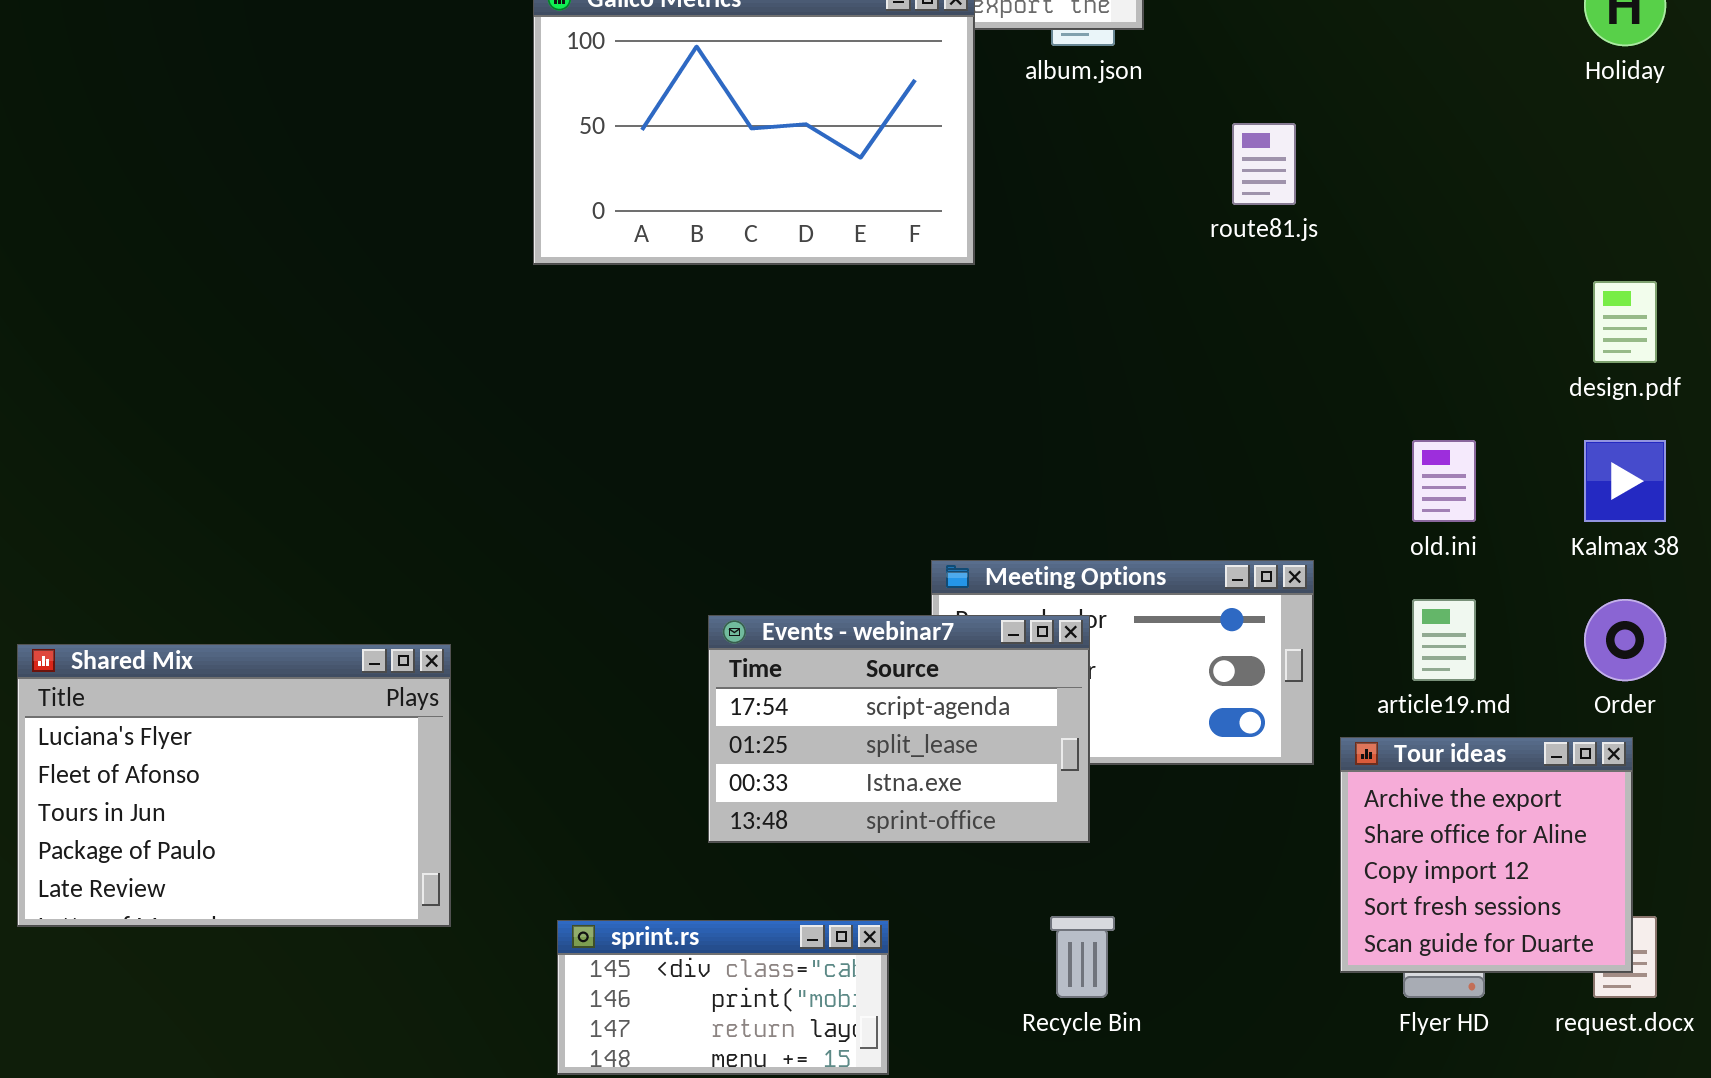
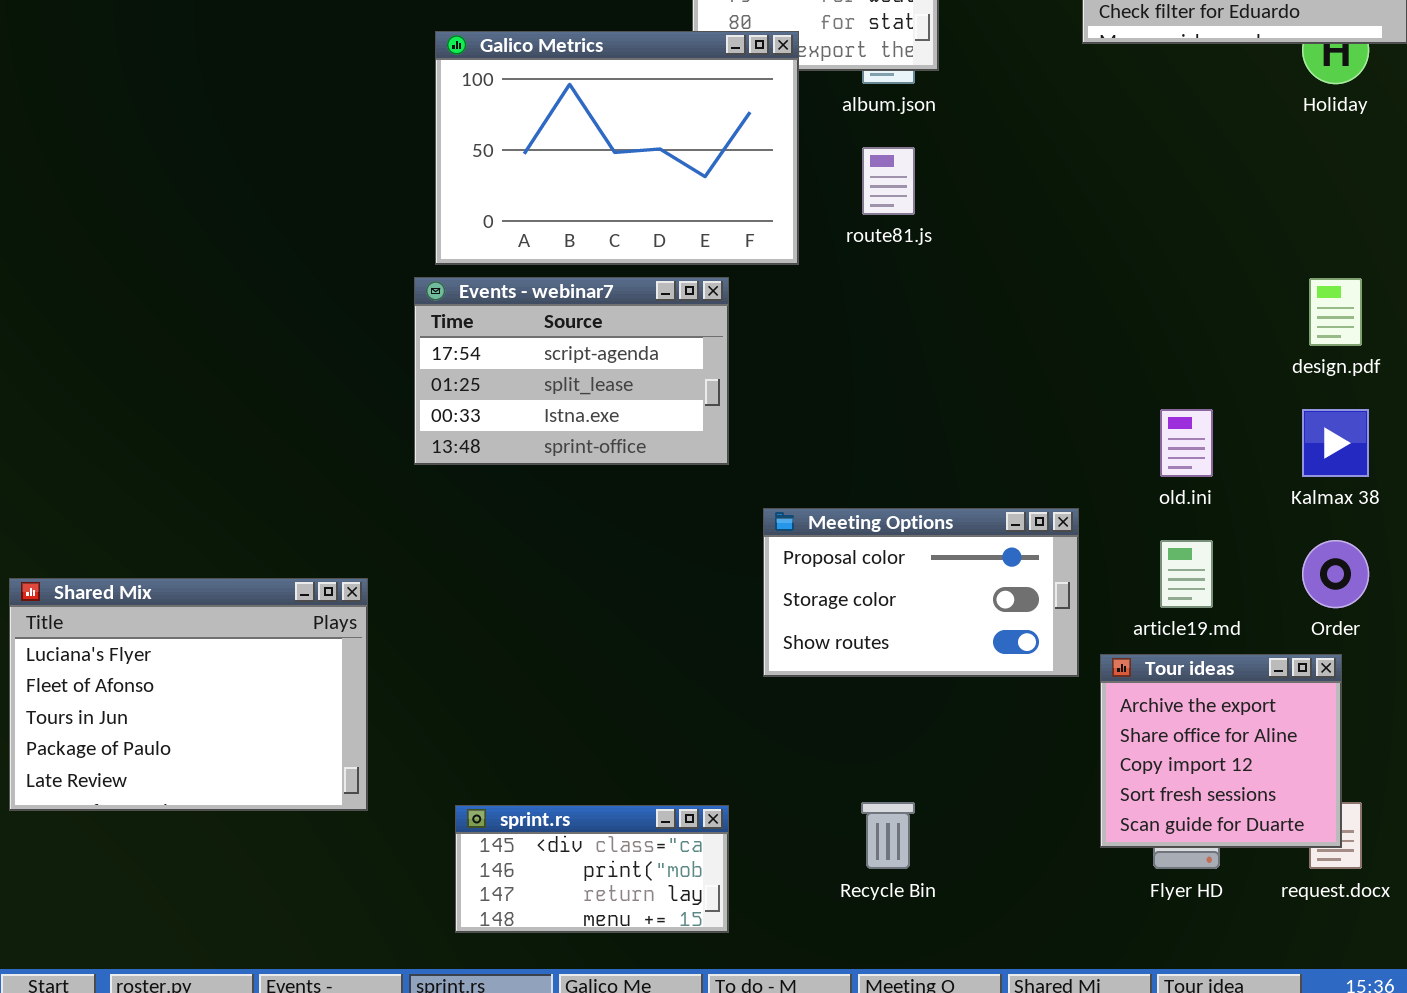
route81.js: [1232,123,1296,205] -> [862,147,915,215], moved
Events - webinar7: [708,615,1090,843] -> [414,277,729,465], moved

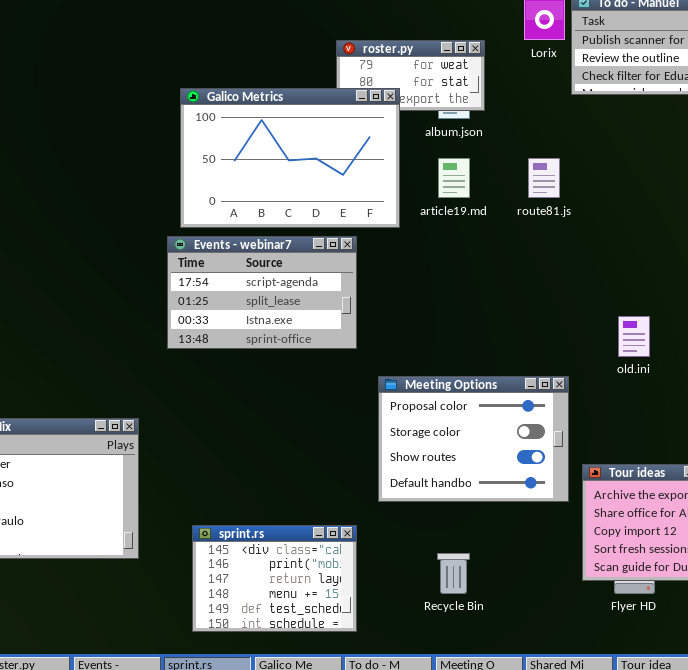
route81.js: [862,147,915,215] -> [528,158,560,198], moved
Meeting Options: [763,508,1079,677] -> [378,376,569,502], resized
article19.md: [1160,540,1213,608] -> [438,158,470,198], moved
sprint.rs: [455,805,729,933] -> [192,525,357,632], resized

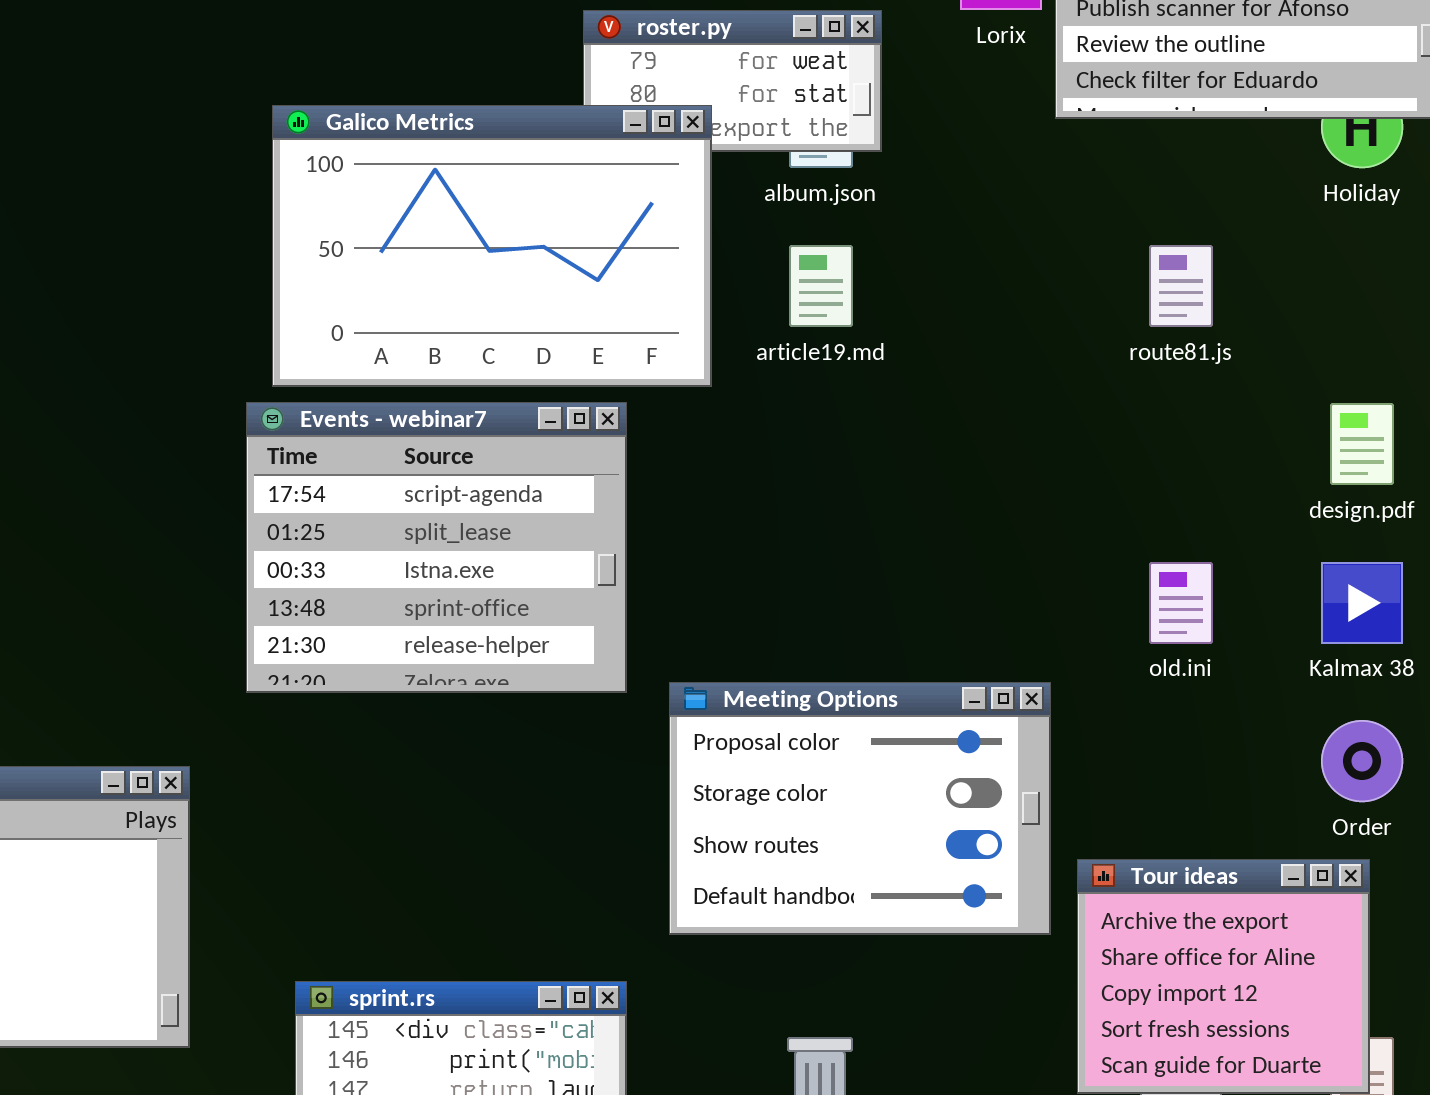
route81.js: [528,158,560,198] -> [1149,245,1213,327], moved
Events - webinar7: [167,236,357,349] -> [246,402,627,693], resized

